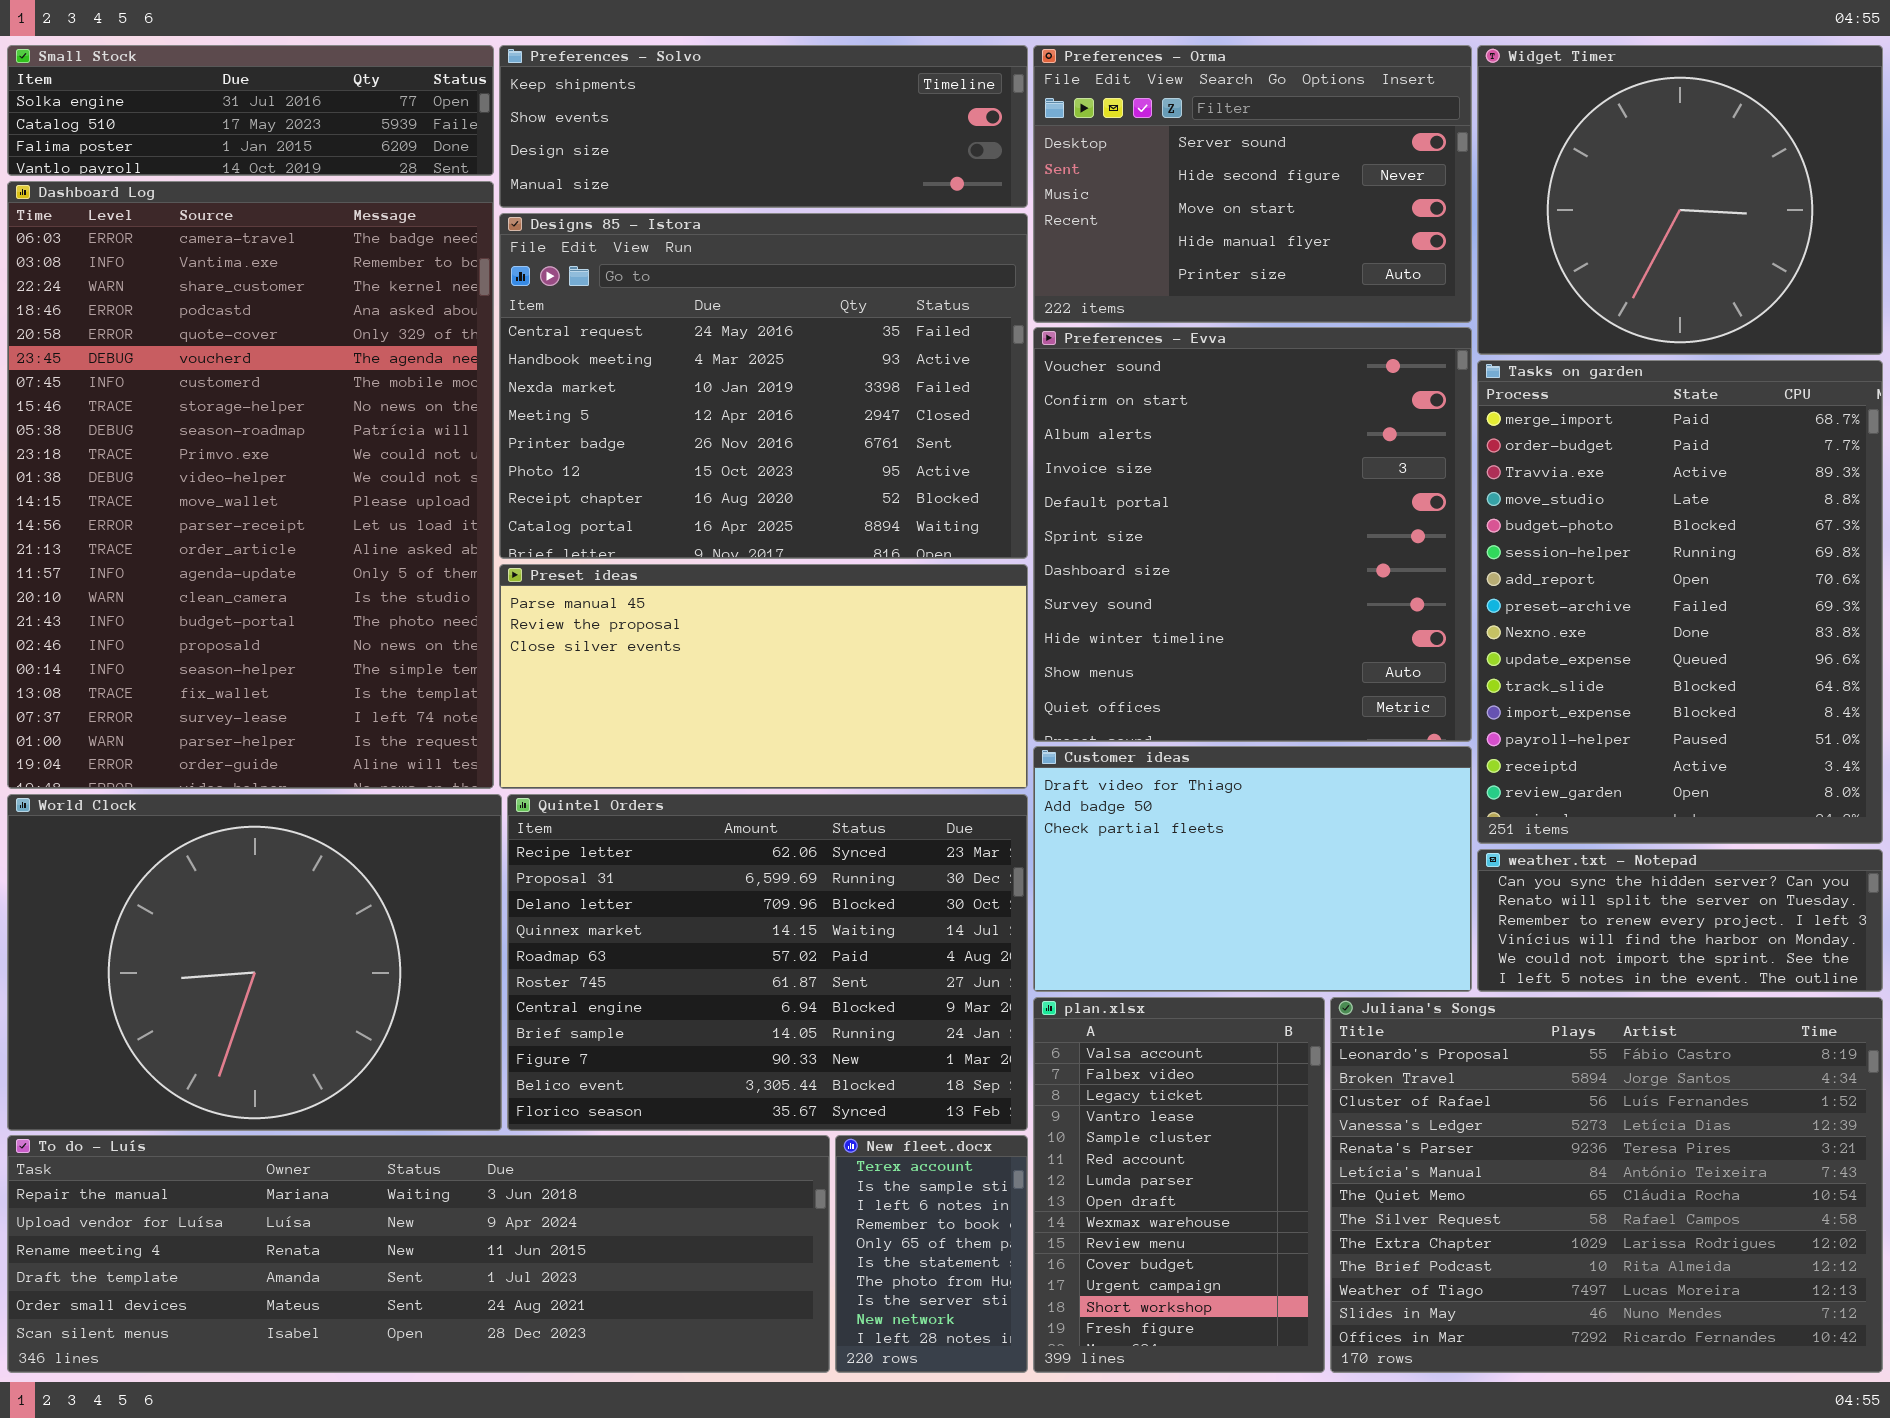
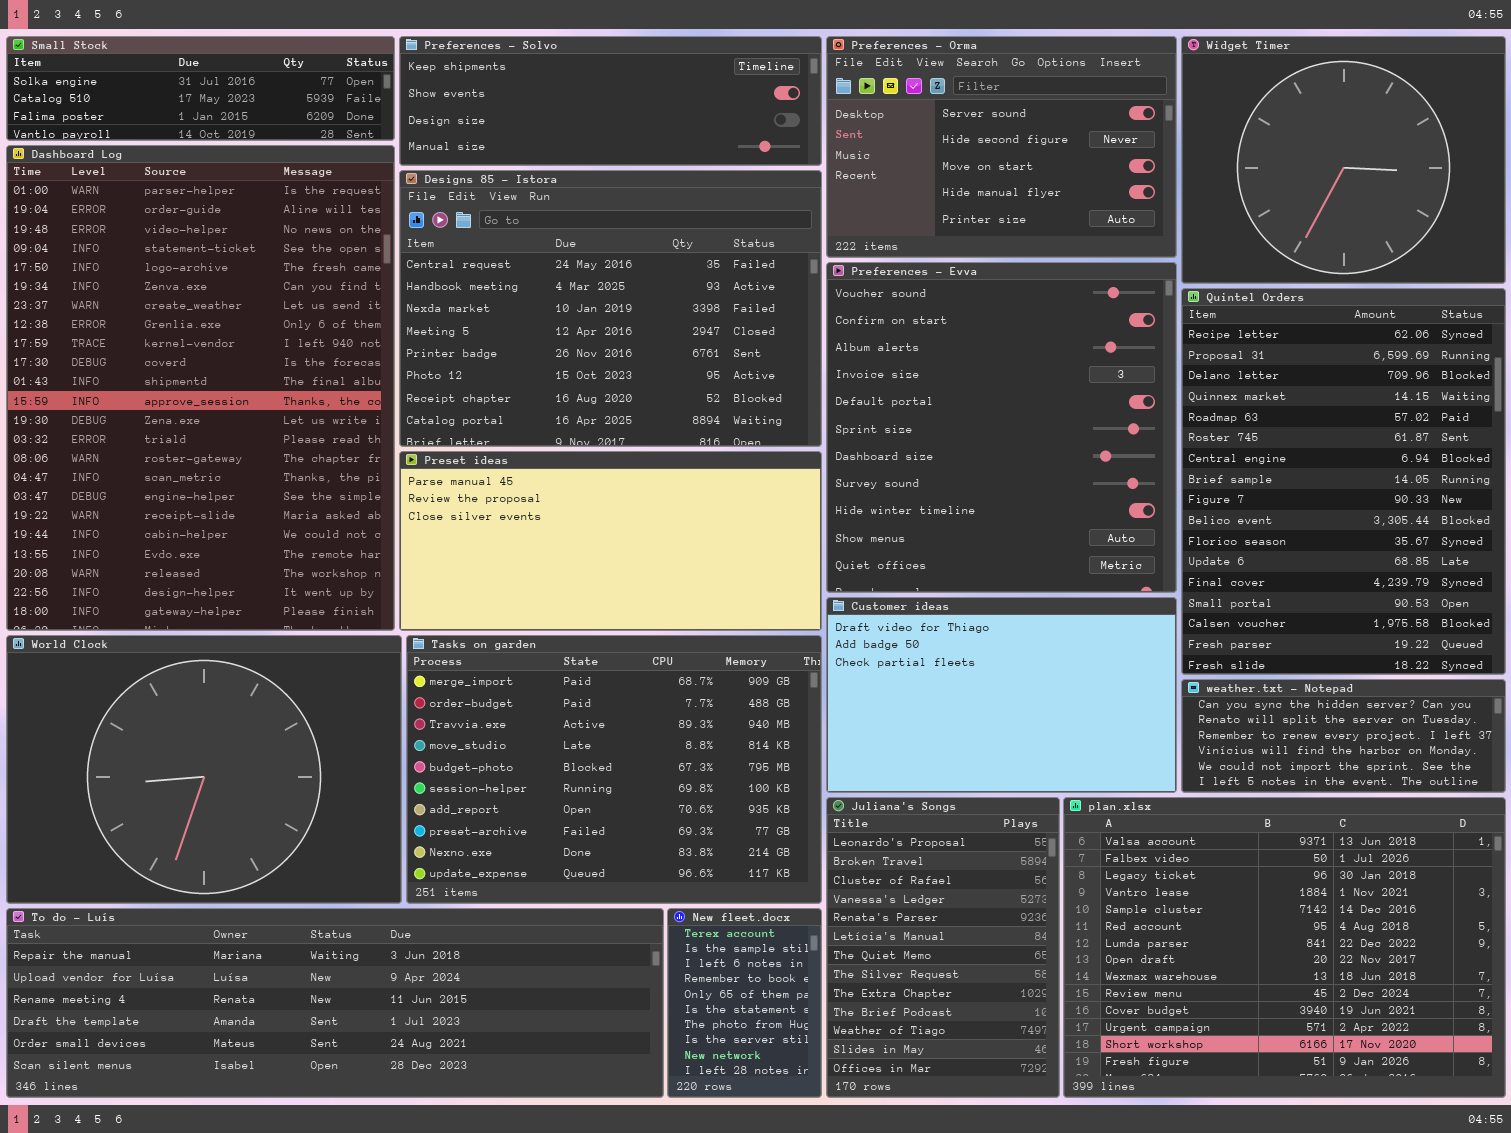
Dashboard Log: [7,181,494,789] -> [6,145,395,631], scrolled down 21 rows
Tasks on garden: [1477,360,1883,844] -> [406,635,822,904], moved, resized
Quintel Orders: [507,794,1028,1131] -> [1181,288,1506,675], moved, resized
plan.xlsx: [1033,997,1325,1373] -> [1063,797,1506,1098], moved, resized
Juliana's Songs: [1330,997,1883,1373] -> [826,797,1060,1098], moved, resized

